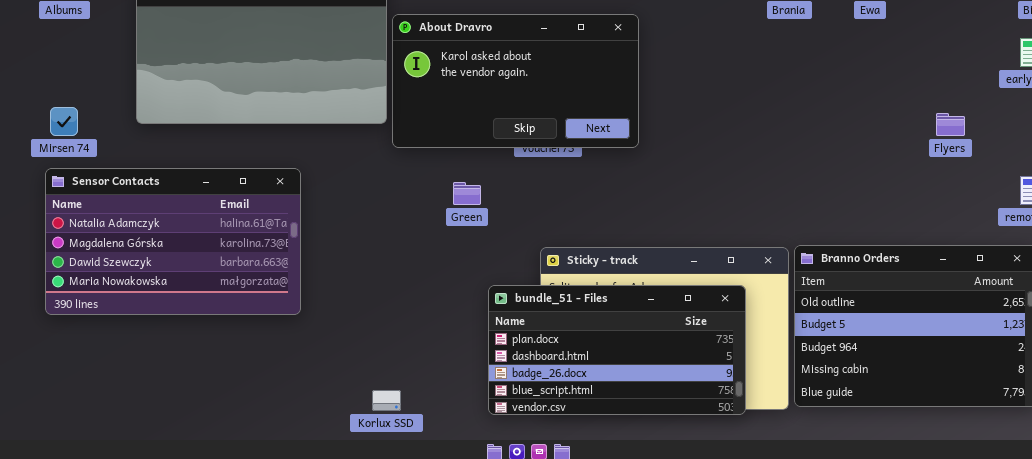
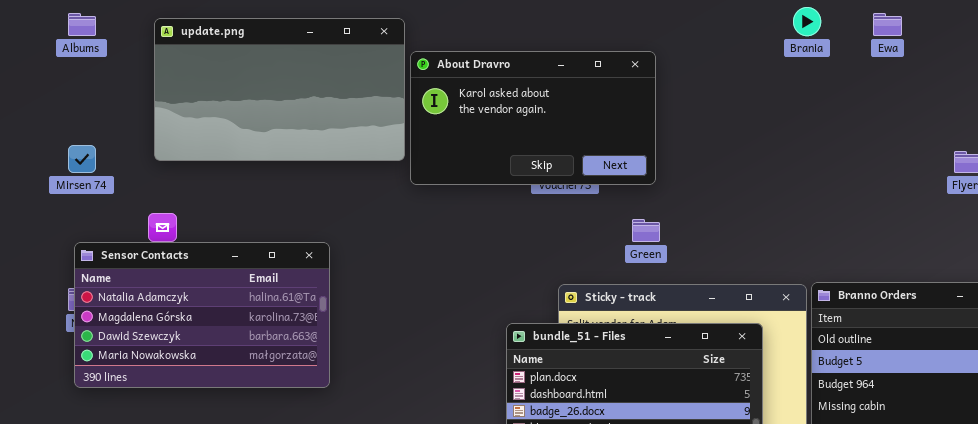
Sensor Contacts: [45,168,301,315] -> [74,242,330,388], moved
Green: [453,182,481,205] -> [632,219,660,242], moved

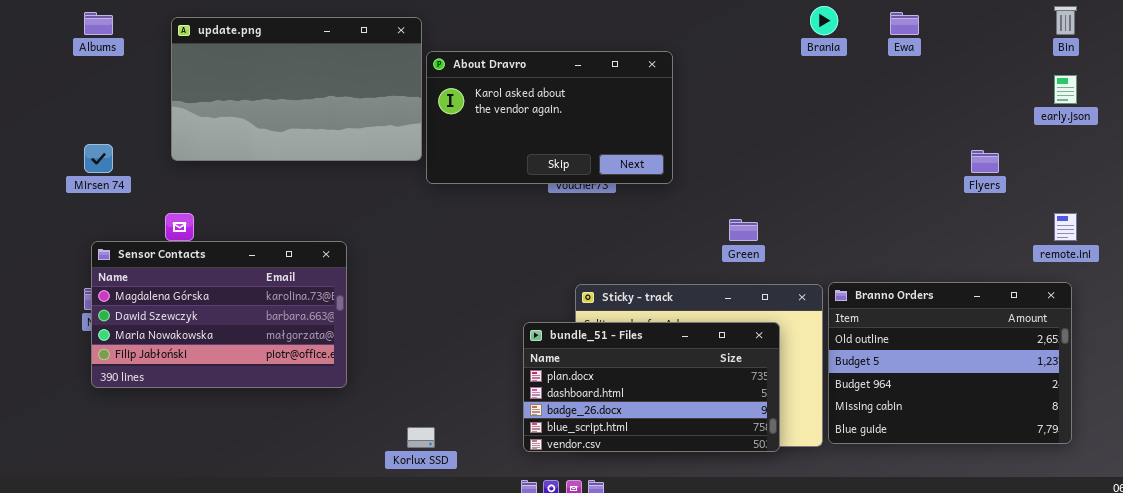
Green: [632,219,660,242] -> [729,219,758,241], moved
Sensor Contacts: [74,242,330,388] -> [91,241,347,388], scrolled down 1 row

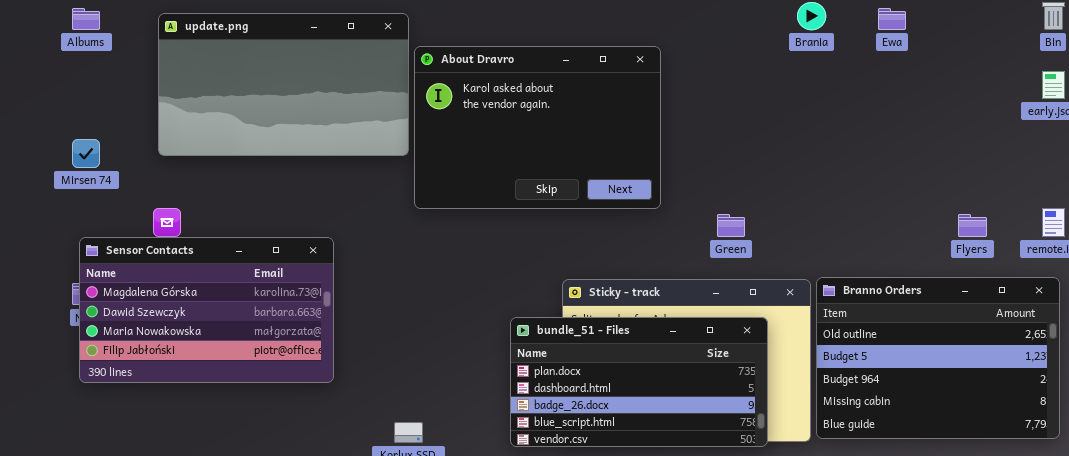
About Dravro: [426,51,673,184] -> [414,46,661,209], resized
Flyers: [971,150,999,173] -> [958,214,987,237], moved

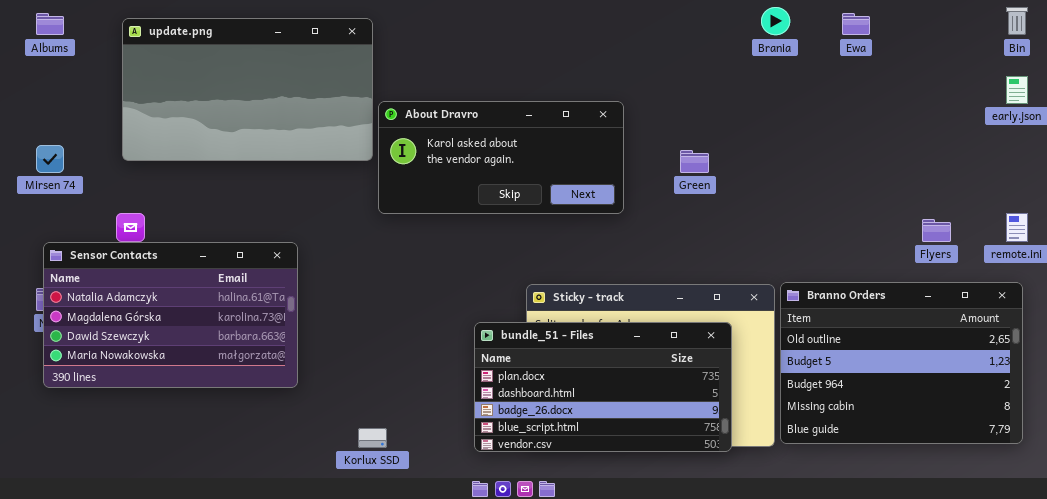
About Dravro: [414,46,661,209] -> [378,101,624,214], resized
Green: [717,214,745,237] -> [680,150,709,173], moved
Sensor Contacts: [79,237,334,383] -> [43,242,298,388], scrolled up 1 row

